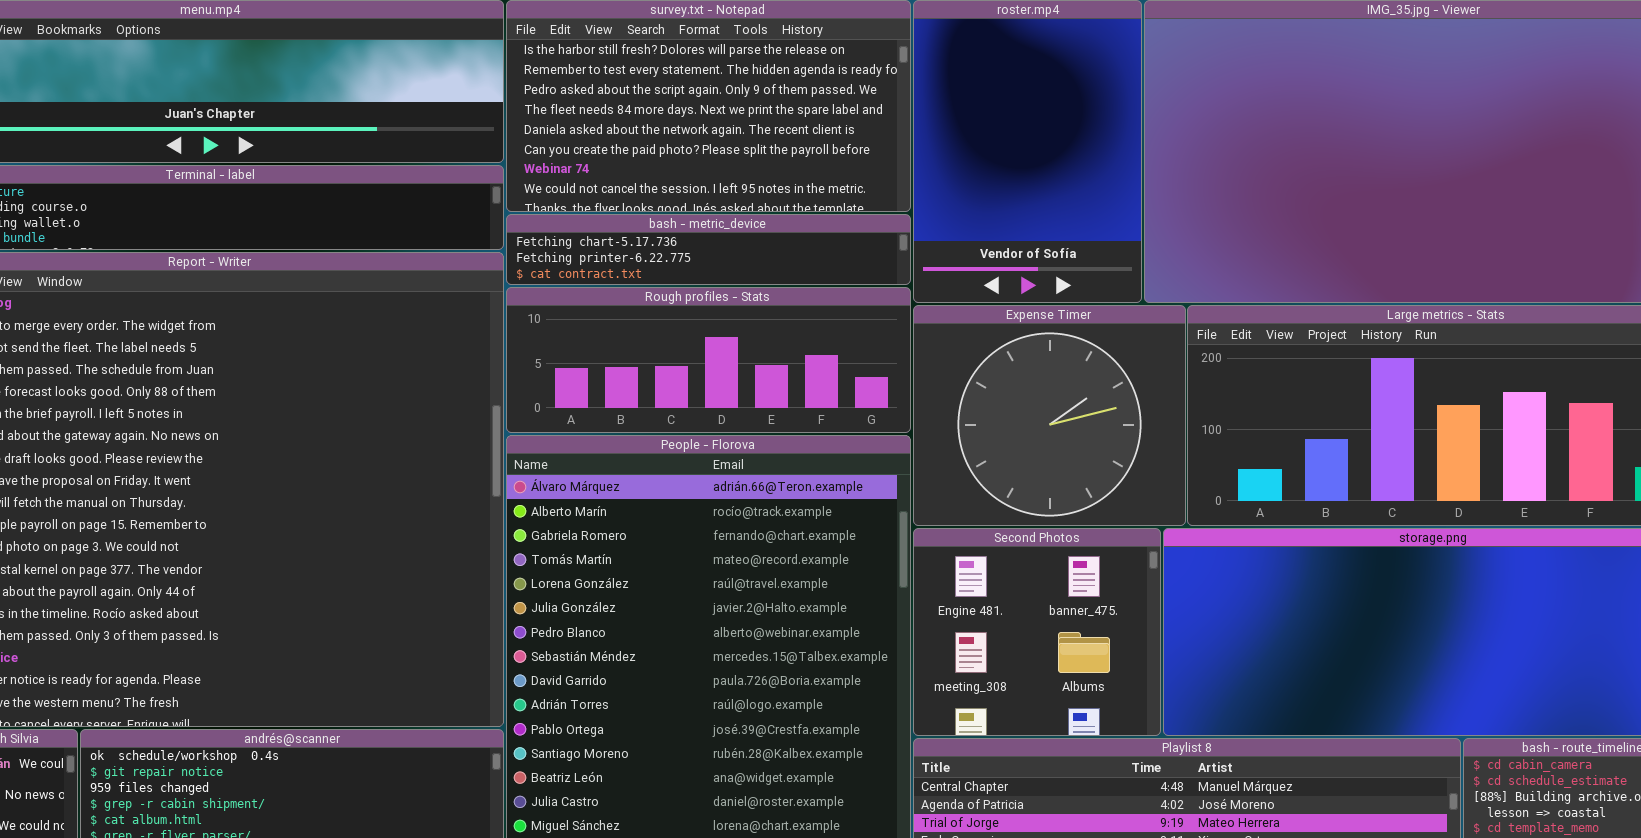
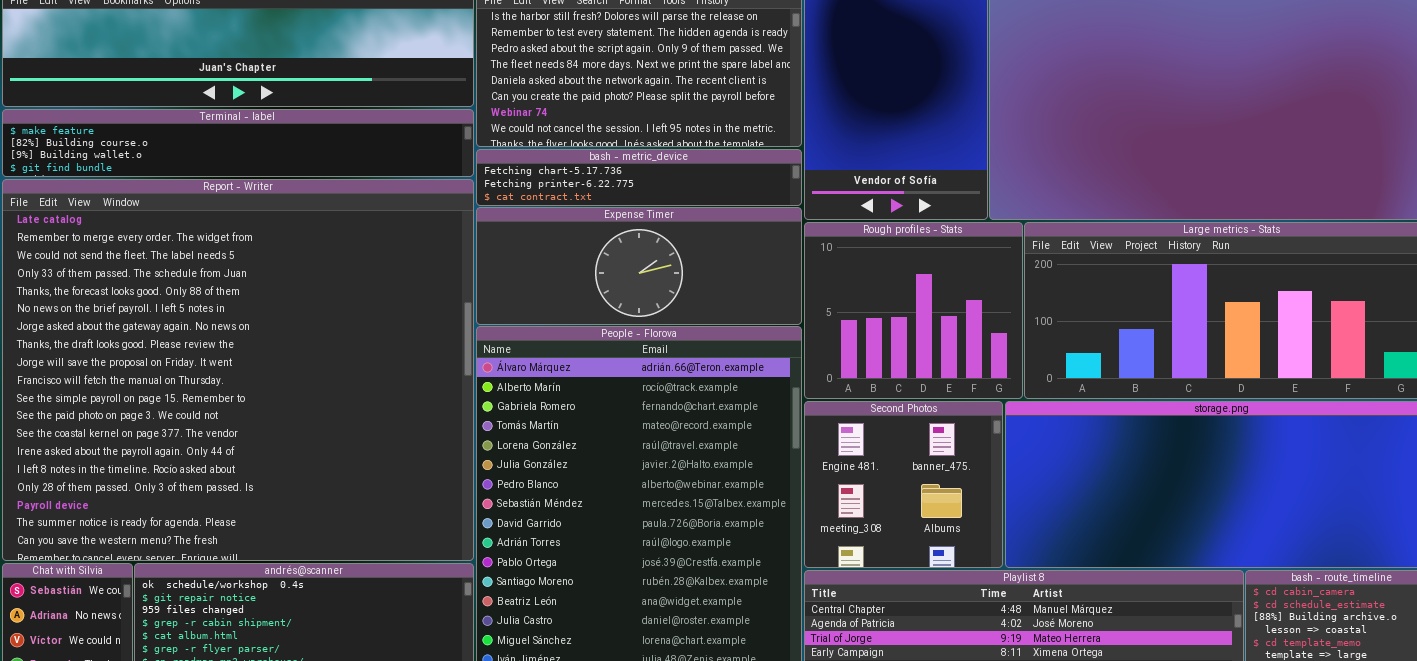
Rough profiles - Stats: [506,287,911,433] -> [804,222,1023,399], moved, resized
Expense Timer: [913,305,1186,526] -> [476,207,802,325], moved, resized

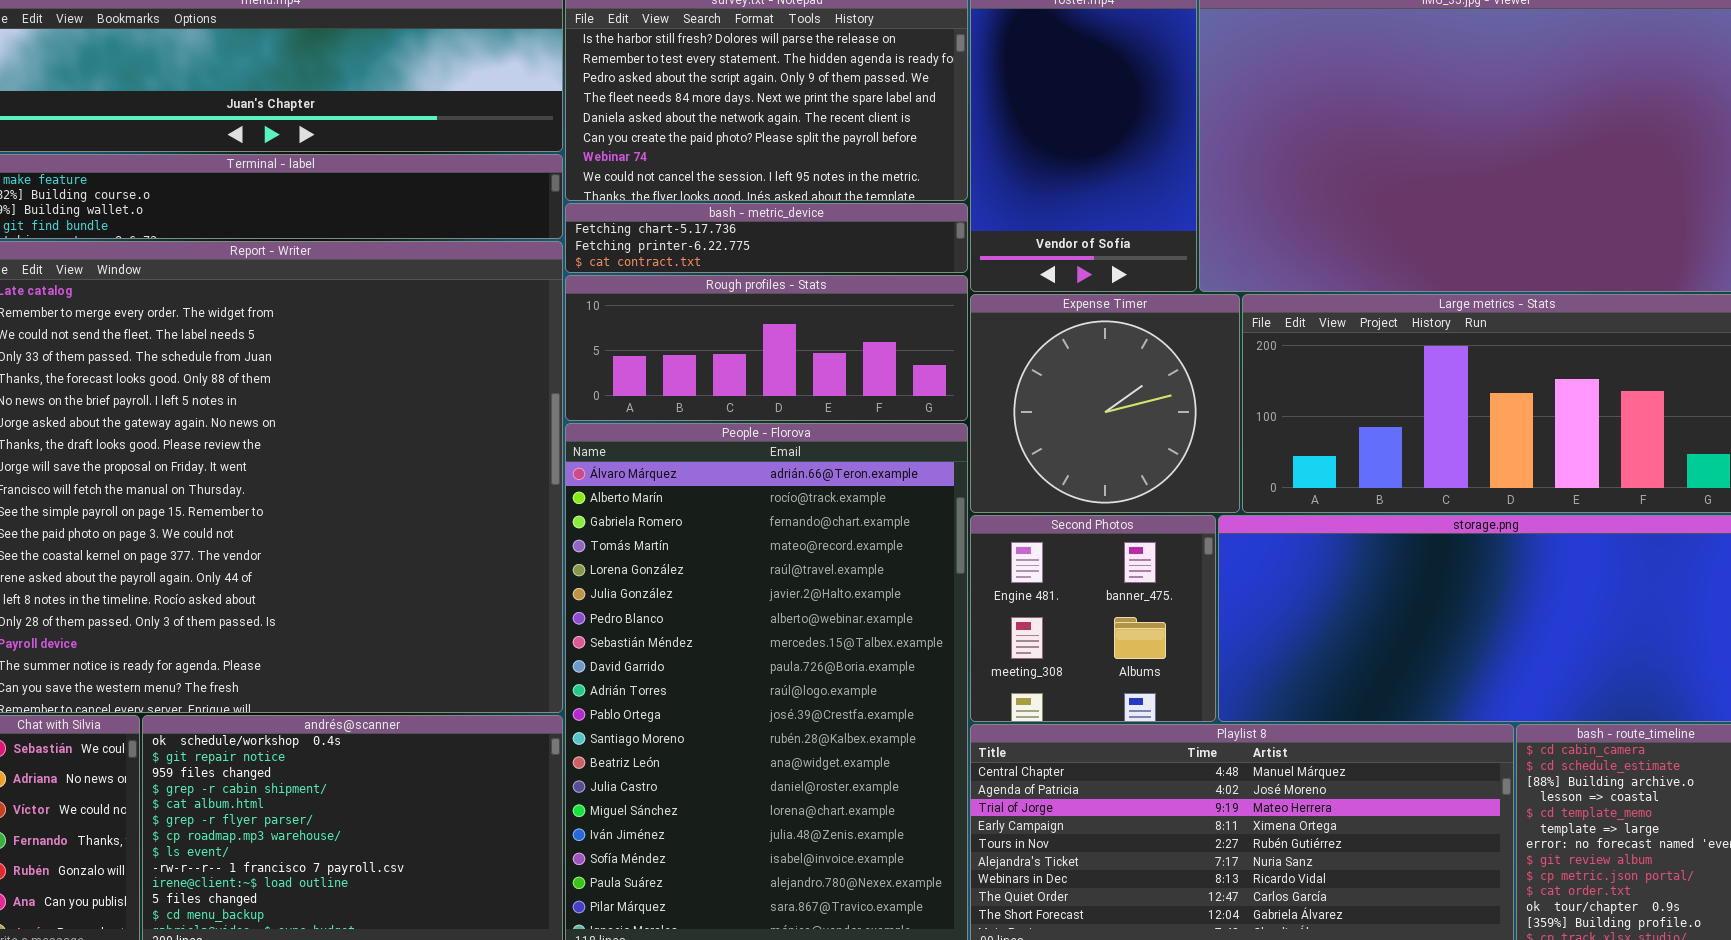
Expense Timer: [476,207,802,325] -> [970,294,1240,513], moved, resized
Rough profiles - Stats: [804,222,1023,399] -> [565,275,968,421], moved, resized

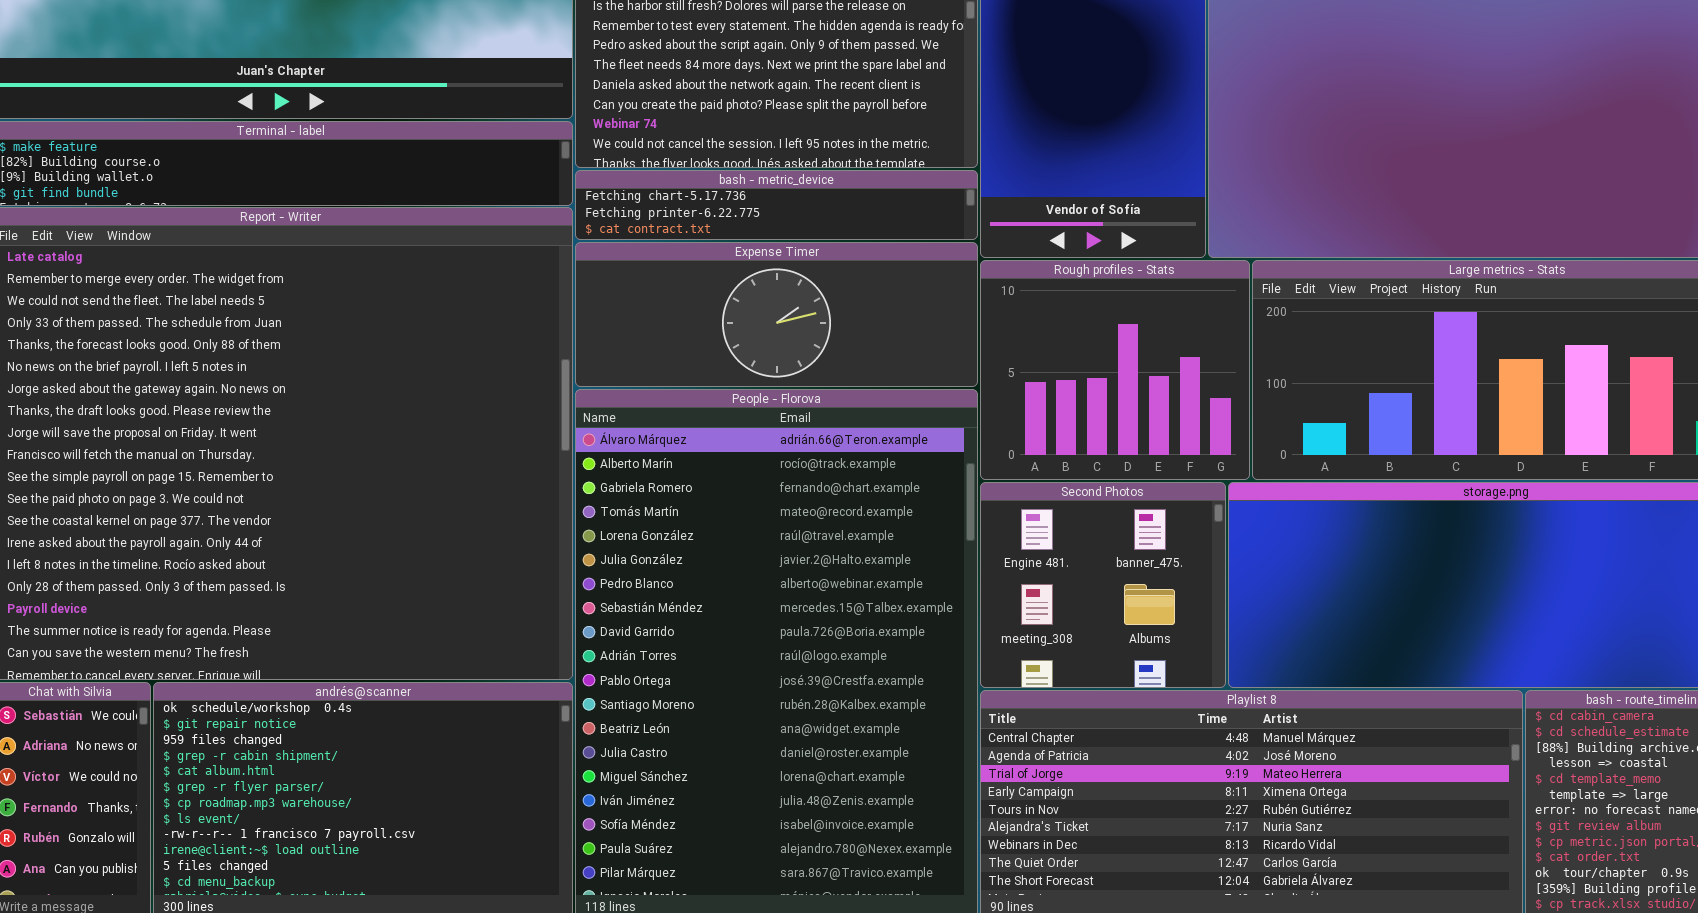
Rough profiles - Stats: [565,275,968,421] -> [980,260,1250,480], moved, resized
Expense Timer: [970,294,1240,513] -> [575,242,978,387], moved, resized

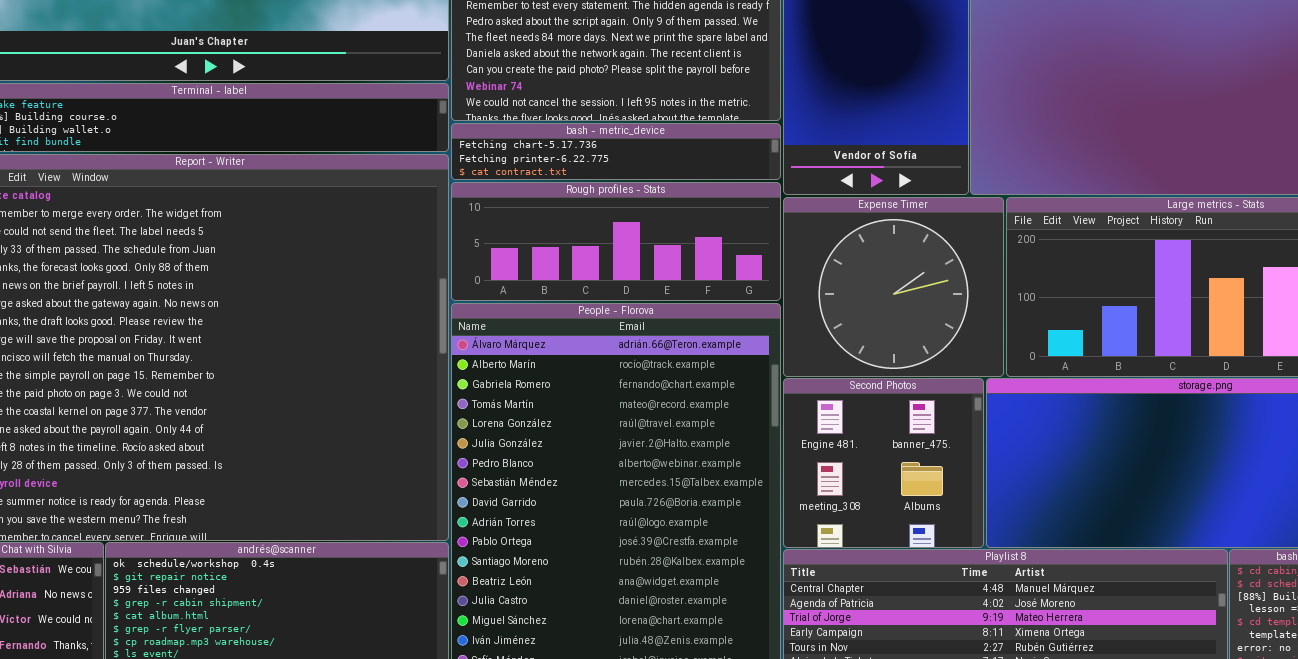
Expense Timer: [575,242,978,387] -> [783,197,1004,377], moved, resized
Rough profiles - Stats: [980,260,1250,480] -> [451,182,781,301], moved, resized

